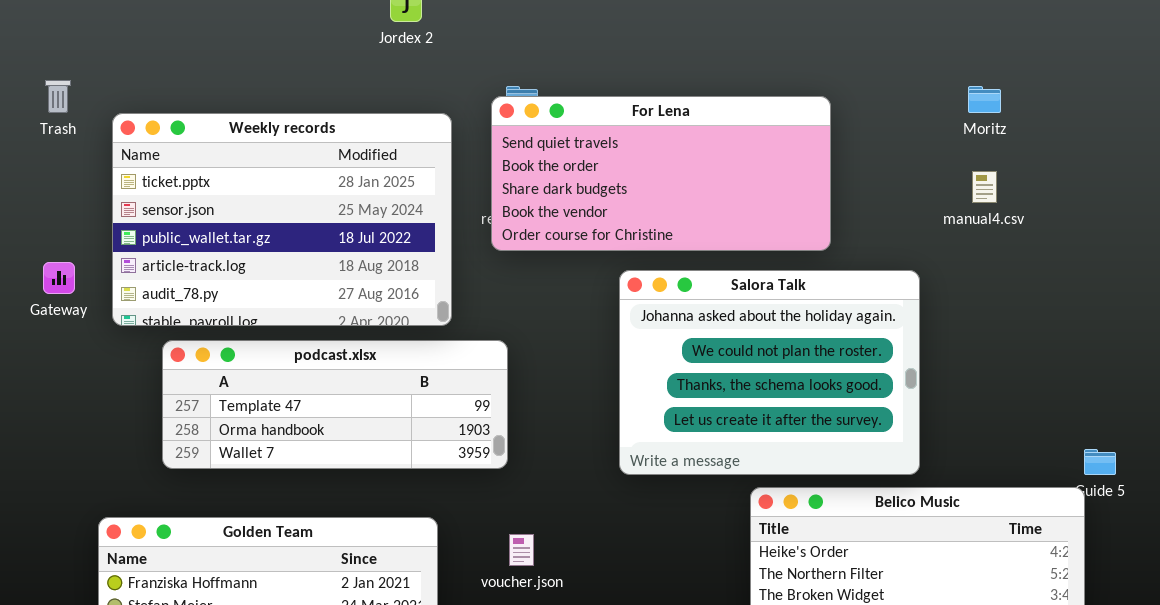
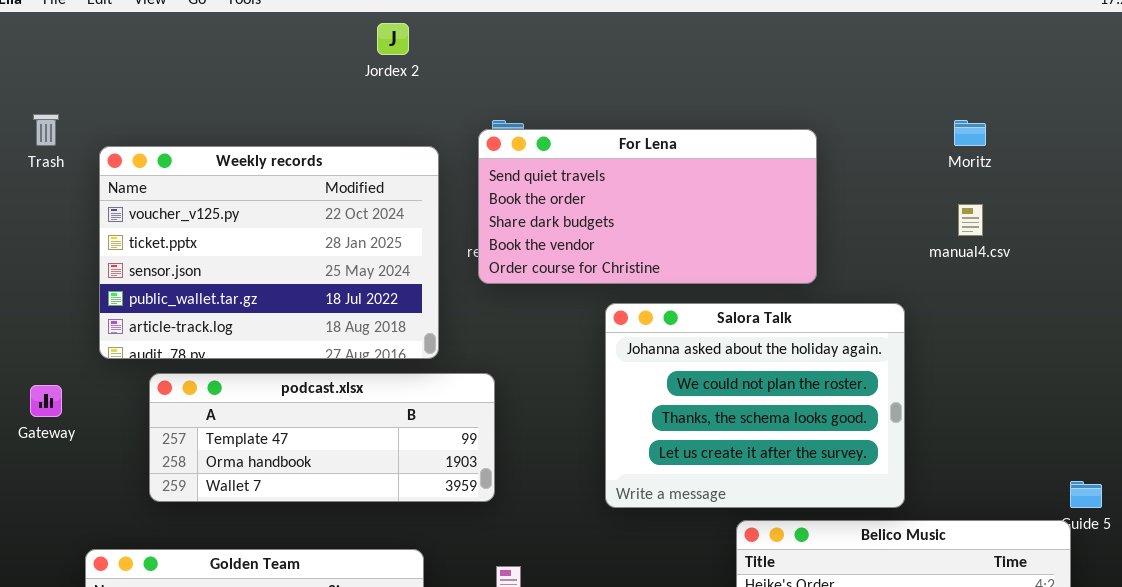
Weekly records: [112,113,452,326] -> [99,146,439,359], scrolled up 1 row
Gateway: [43,262,75,294] -> [30,385,62,417], moved

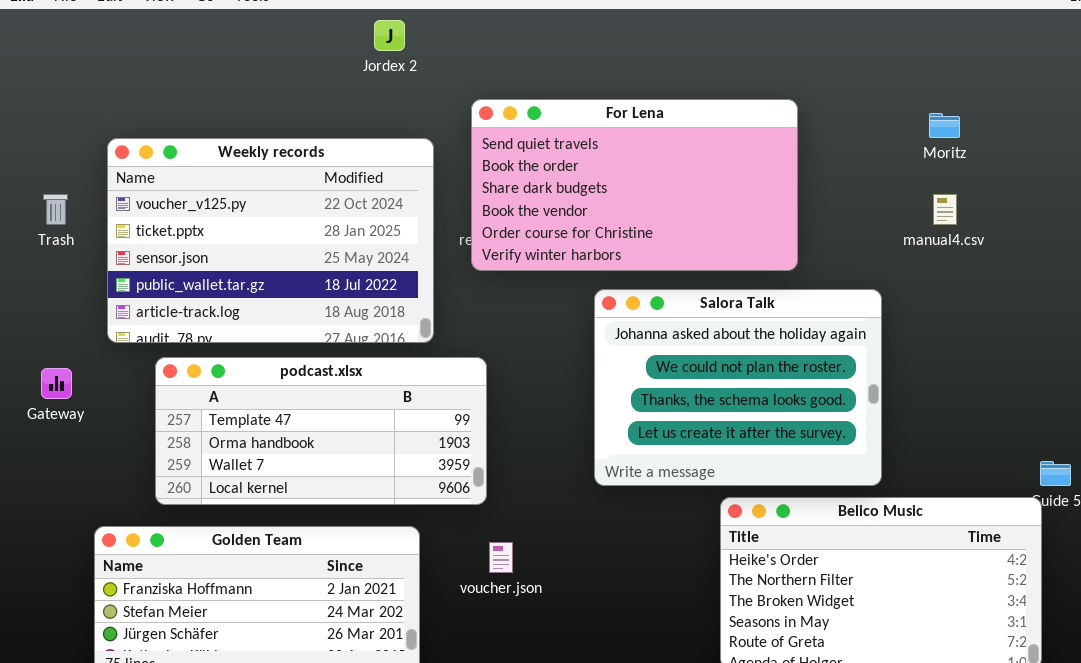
Trash: [33,114,59,146] -> [43,194,68,225], moved
For Lena: [478,129,817,284] -> [471,99,798,271], resized
podcast.xlsx: [149,373,495,502] -> [155,357,487,505], resized

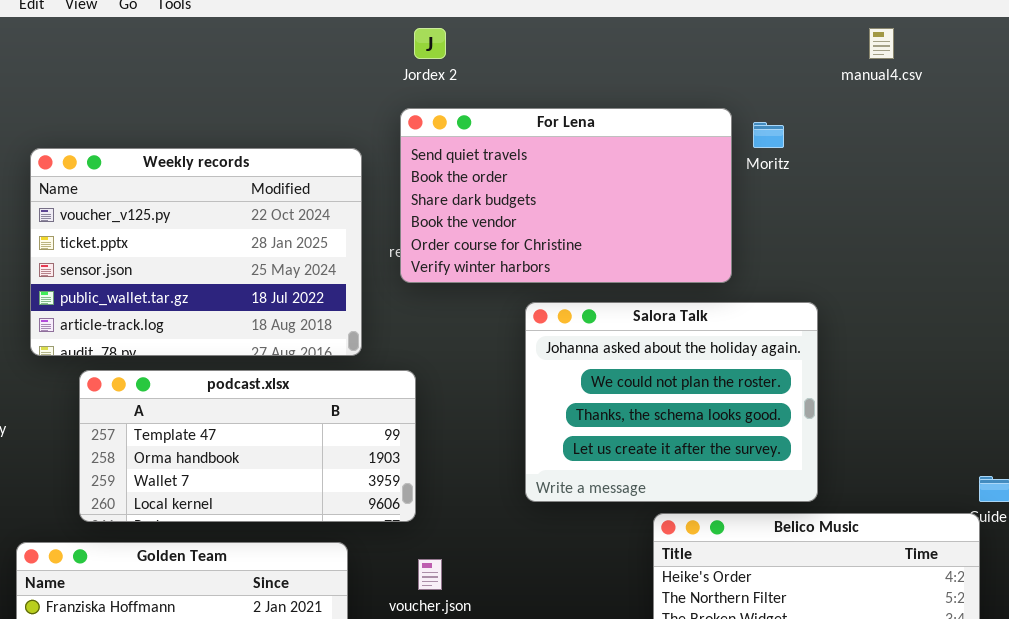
Jordex 2: [374,20,405,51] -> [414,28,446,59], moved
Moritz: [929,113,960,138] -> [753,122,784,148], moved
manual4.csv: [933,194,957,225] -> [869,28,894,59], moved

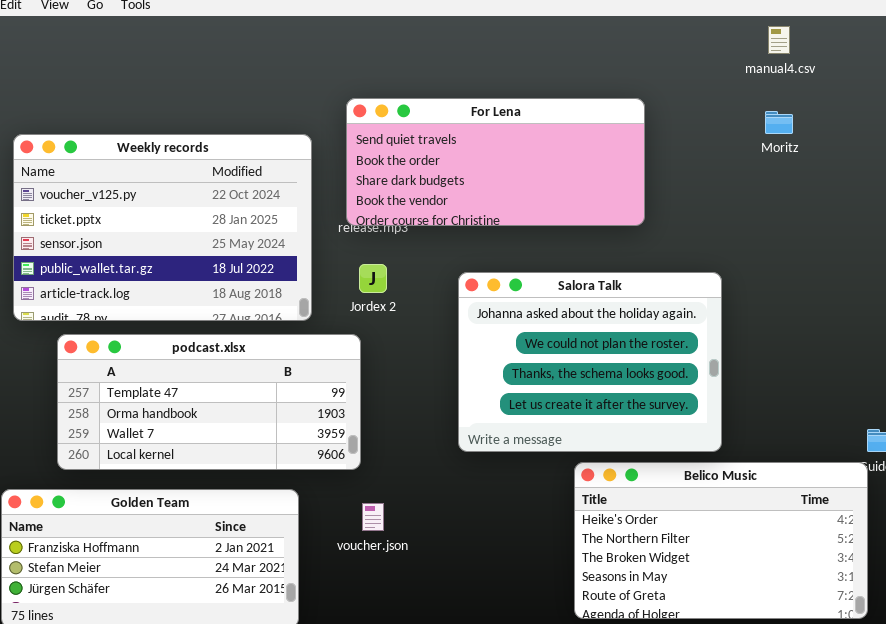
Jordex 2: [414,28,446,59] -> [359,264,387,293], moved
For Lena: [400,108,732,283] -> [346,98,645,226], resized
Moritz: [753,122,784,148] -> [765,111,793,134], moved

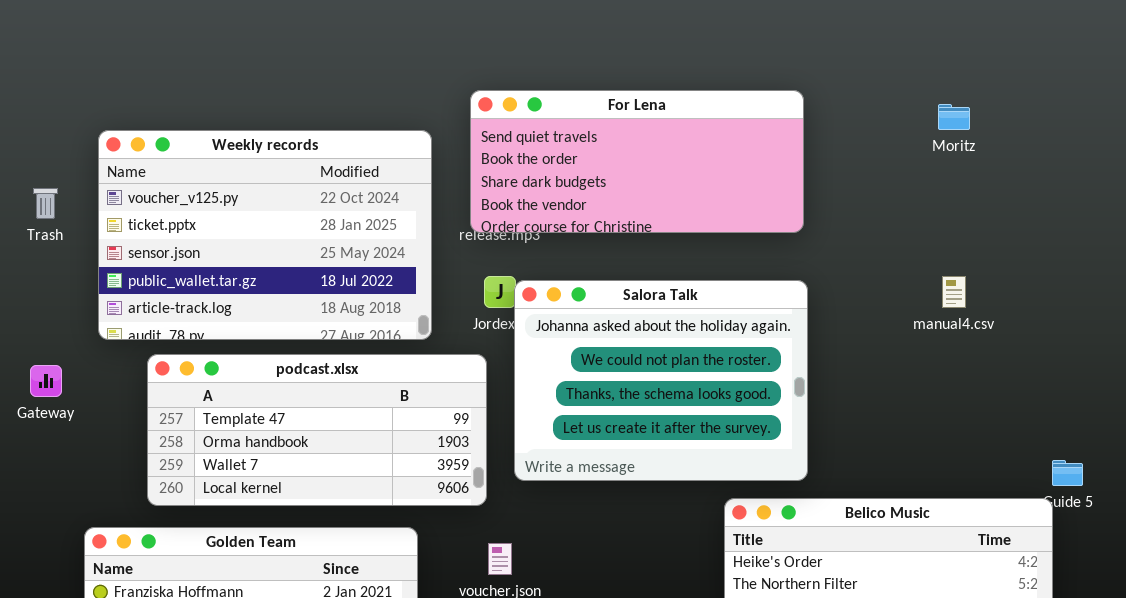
manual4.csv: [768,26,790,54] -> [942,276,966,308], moved
Salora Talk: [458,272,722,452] -> [514,280,808,481], moved

